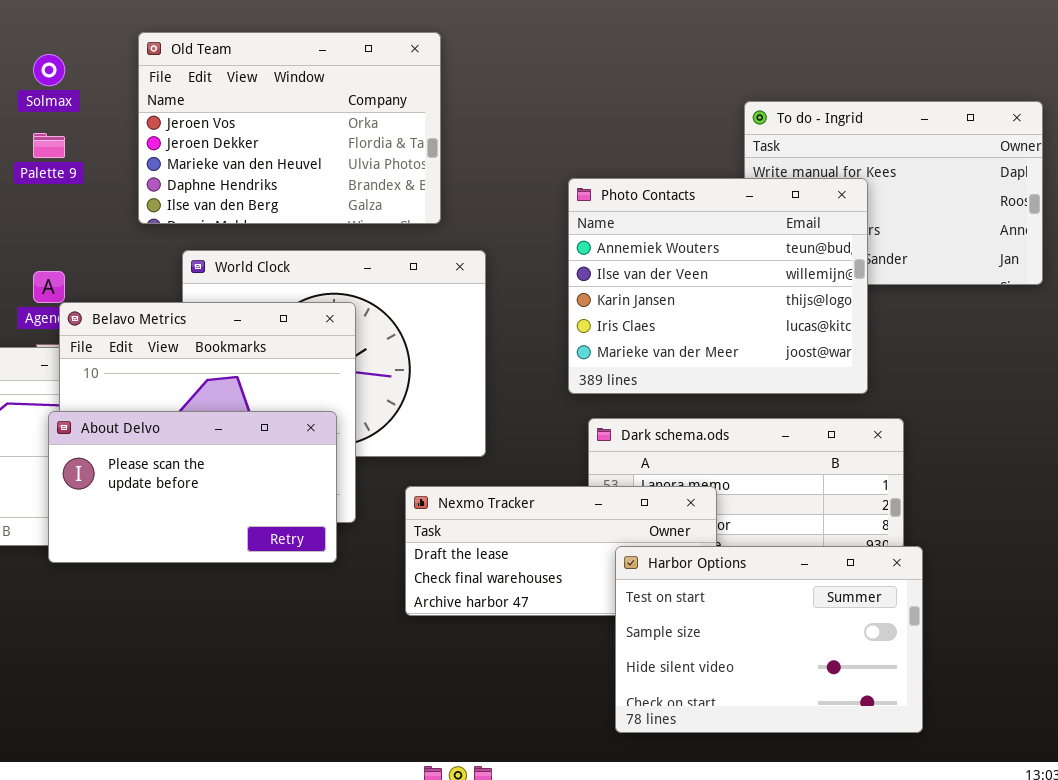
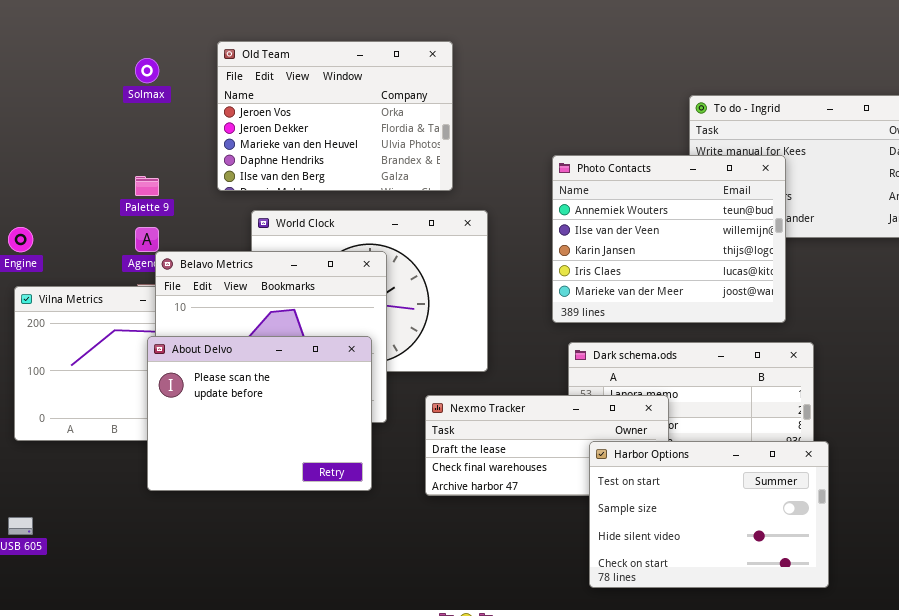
Palette 9: [33,133,65,158] -> [135,176,159,196], moved
About Delvo: [48,411,337,563] -> [147,336,372,491], resized

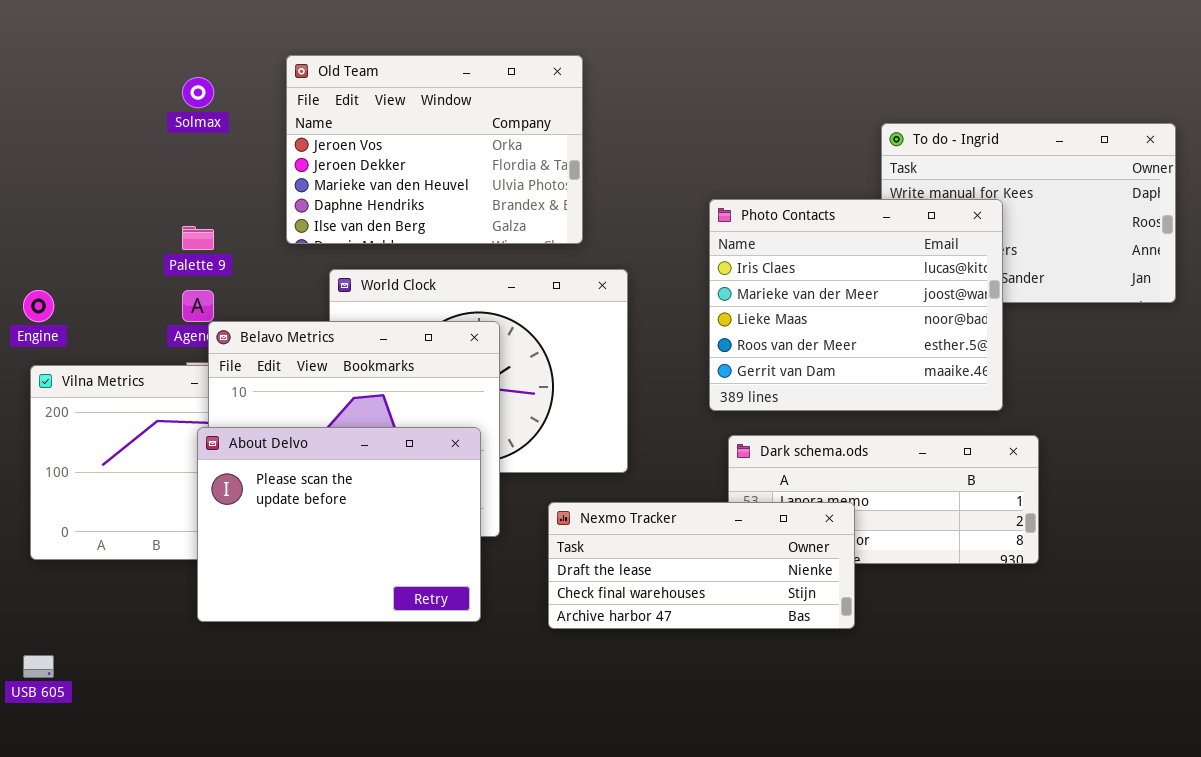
Photo Contacts: [552,155,786,323] -> [709,199,1003,411], scrolled down 3 rows
Harbor Options: [589,441,829,588] -> none, closed

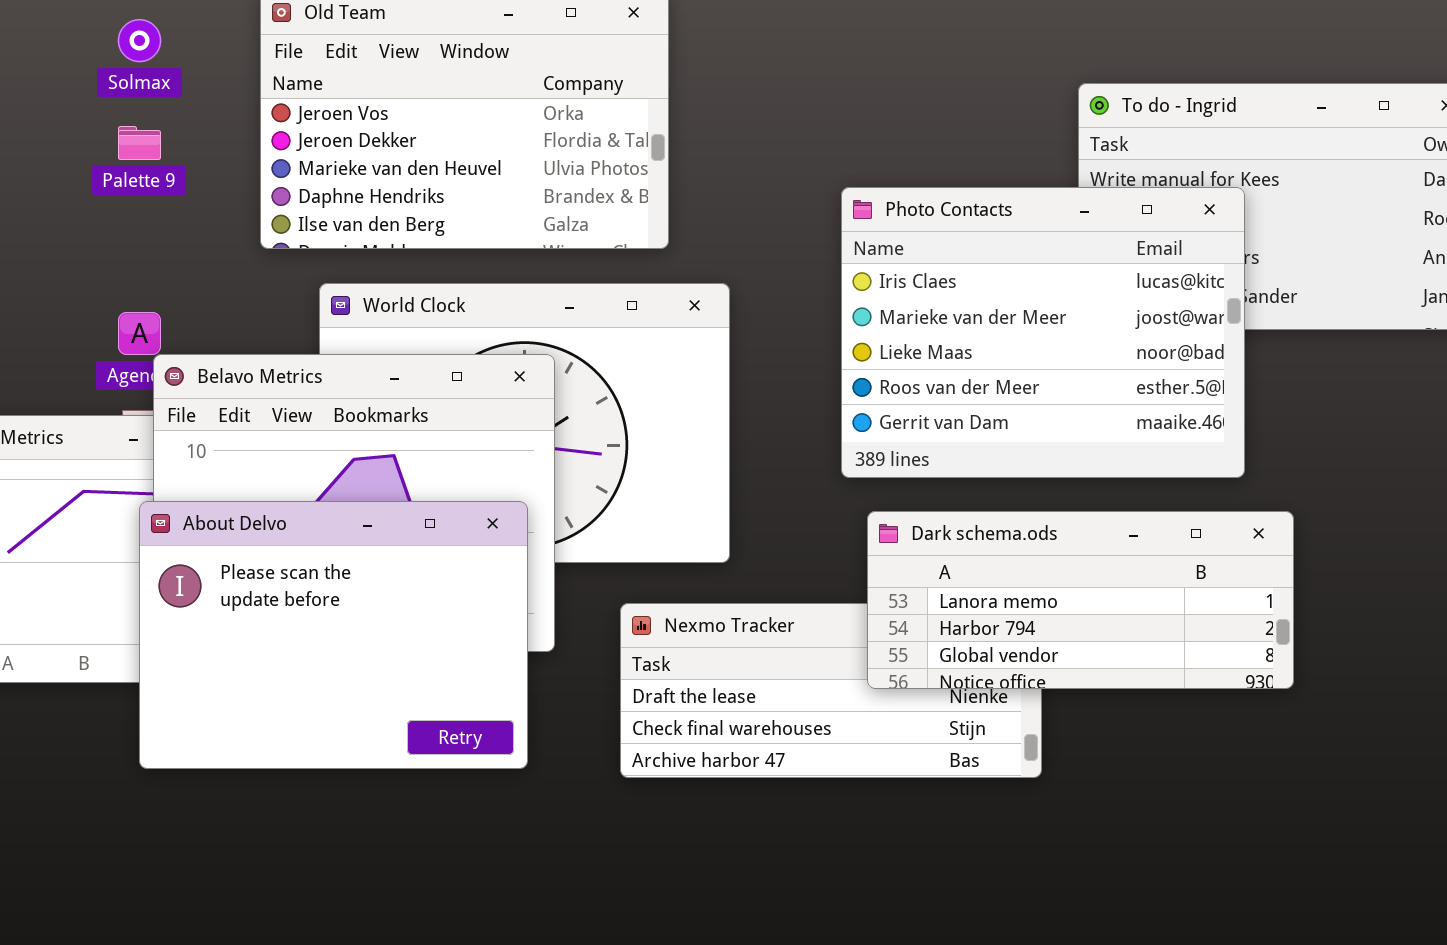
Palette 9: [182,226,214,250] -> [118,126,161,160], moved
Dark schema.ods: [728,435,1039,564] -> [867,511,1294,689], raised

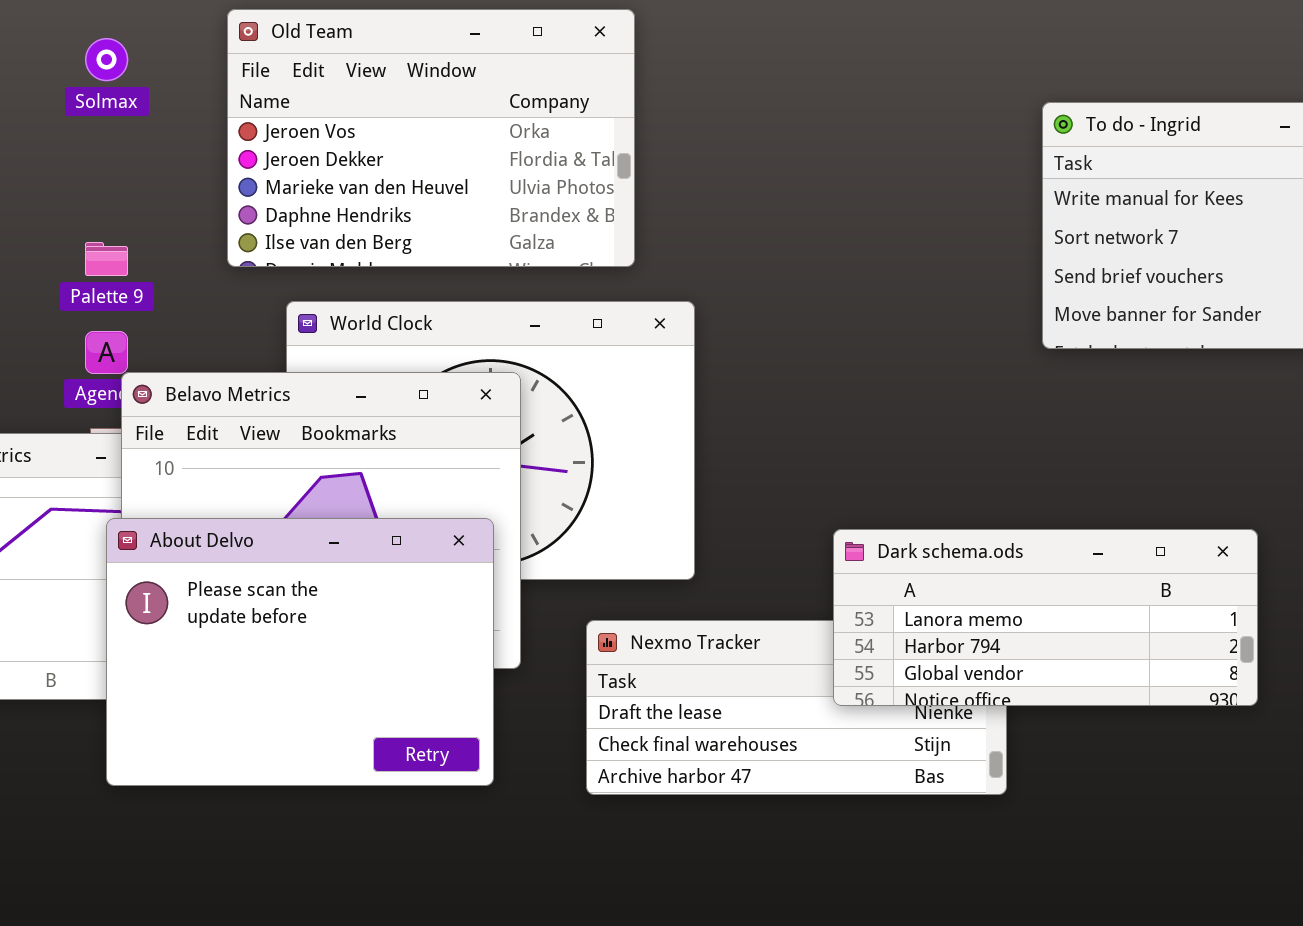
Palette 9: [118,126,161,160] -> [85,242,128,276], moved
Photo Contacts: [841,187,1245,478] -> none, closed

